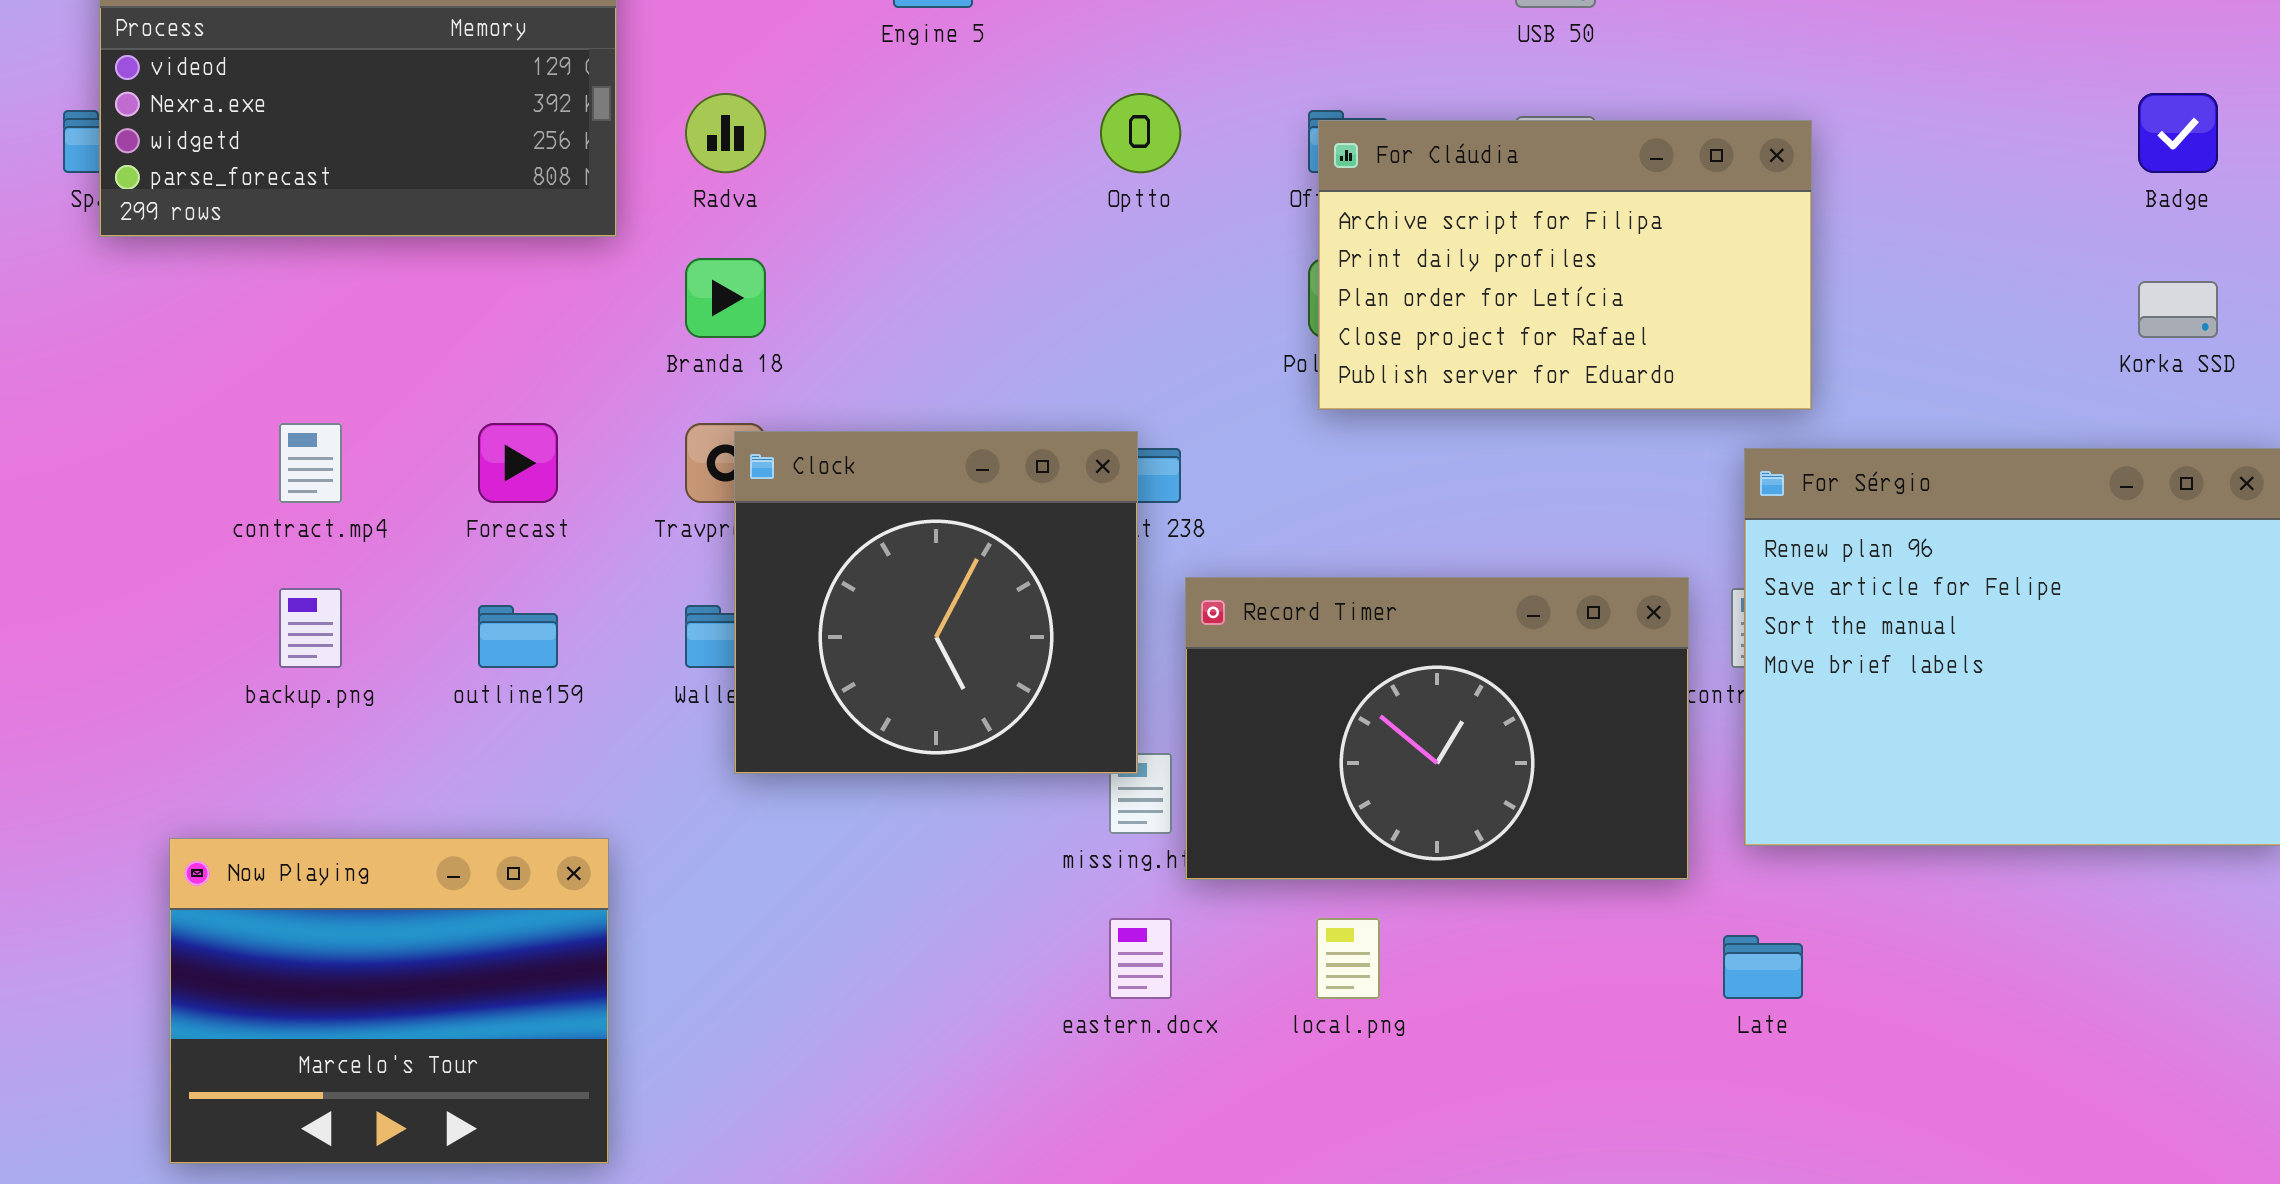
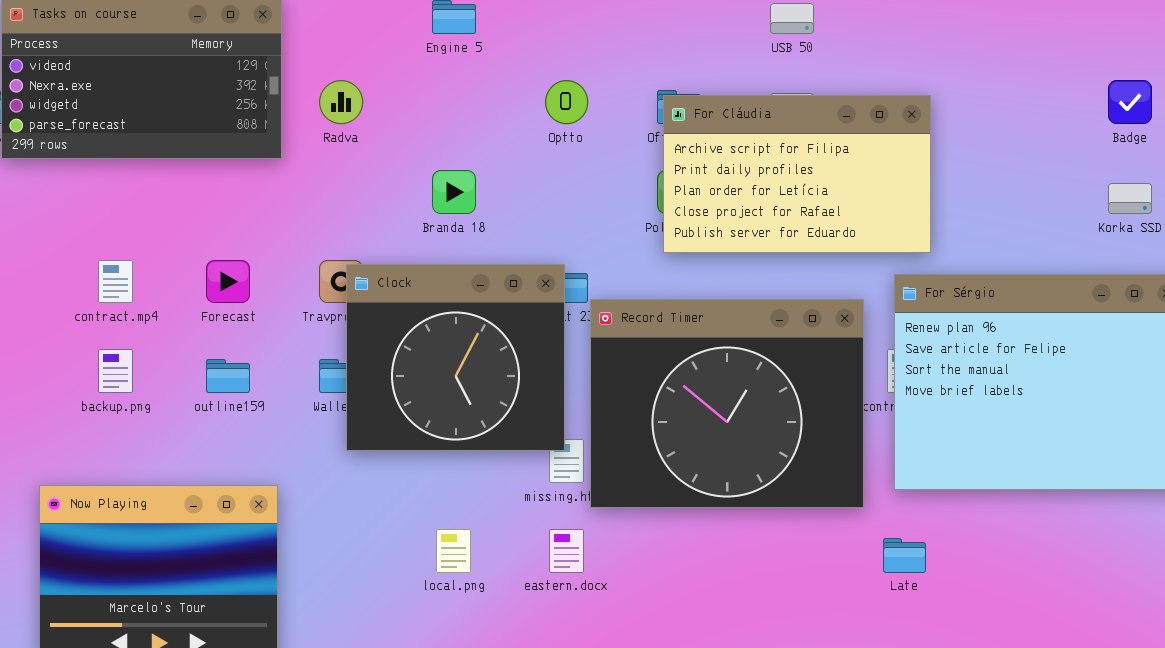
Branda 18: [685,258,766,338] -> [432,170,476,214], moved
Record Timer: [1185,577,1689,880] -> [590,299,864,508], resized
local.png: [1316,918,1380,999] -> [436,529,471,573], moved

